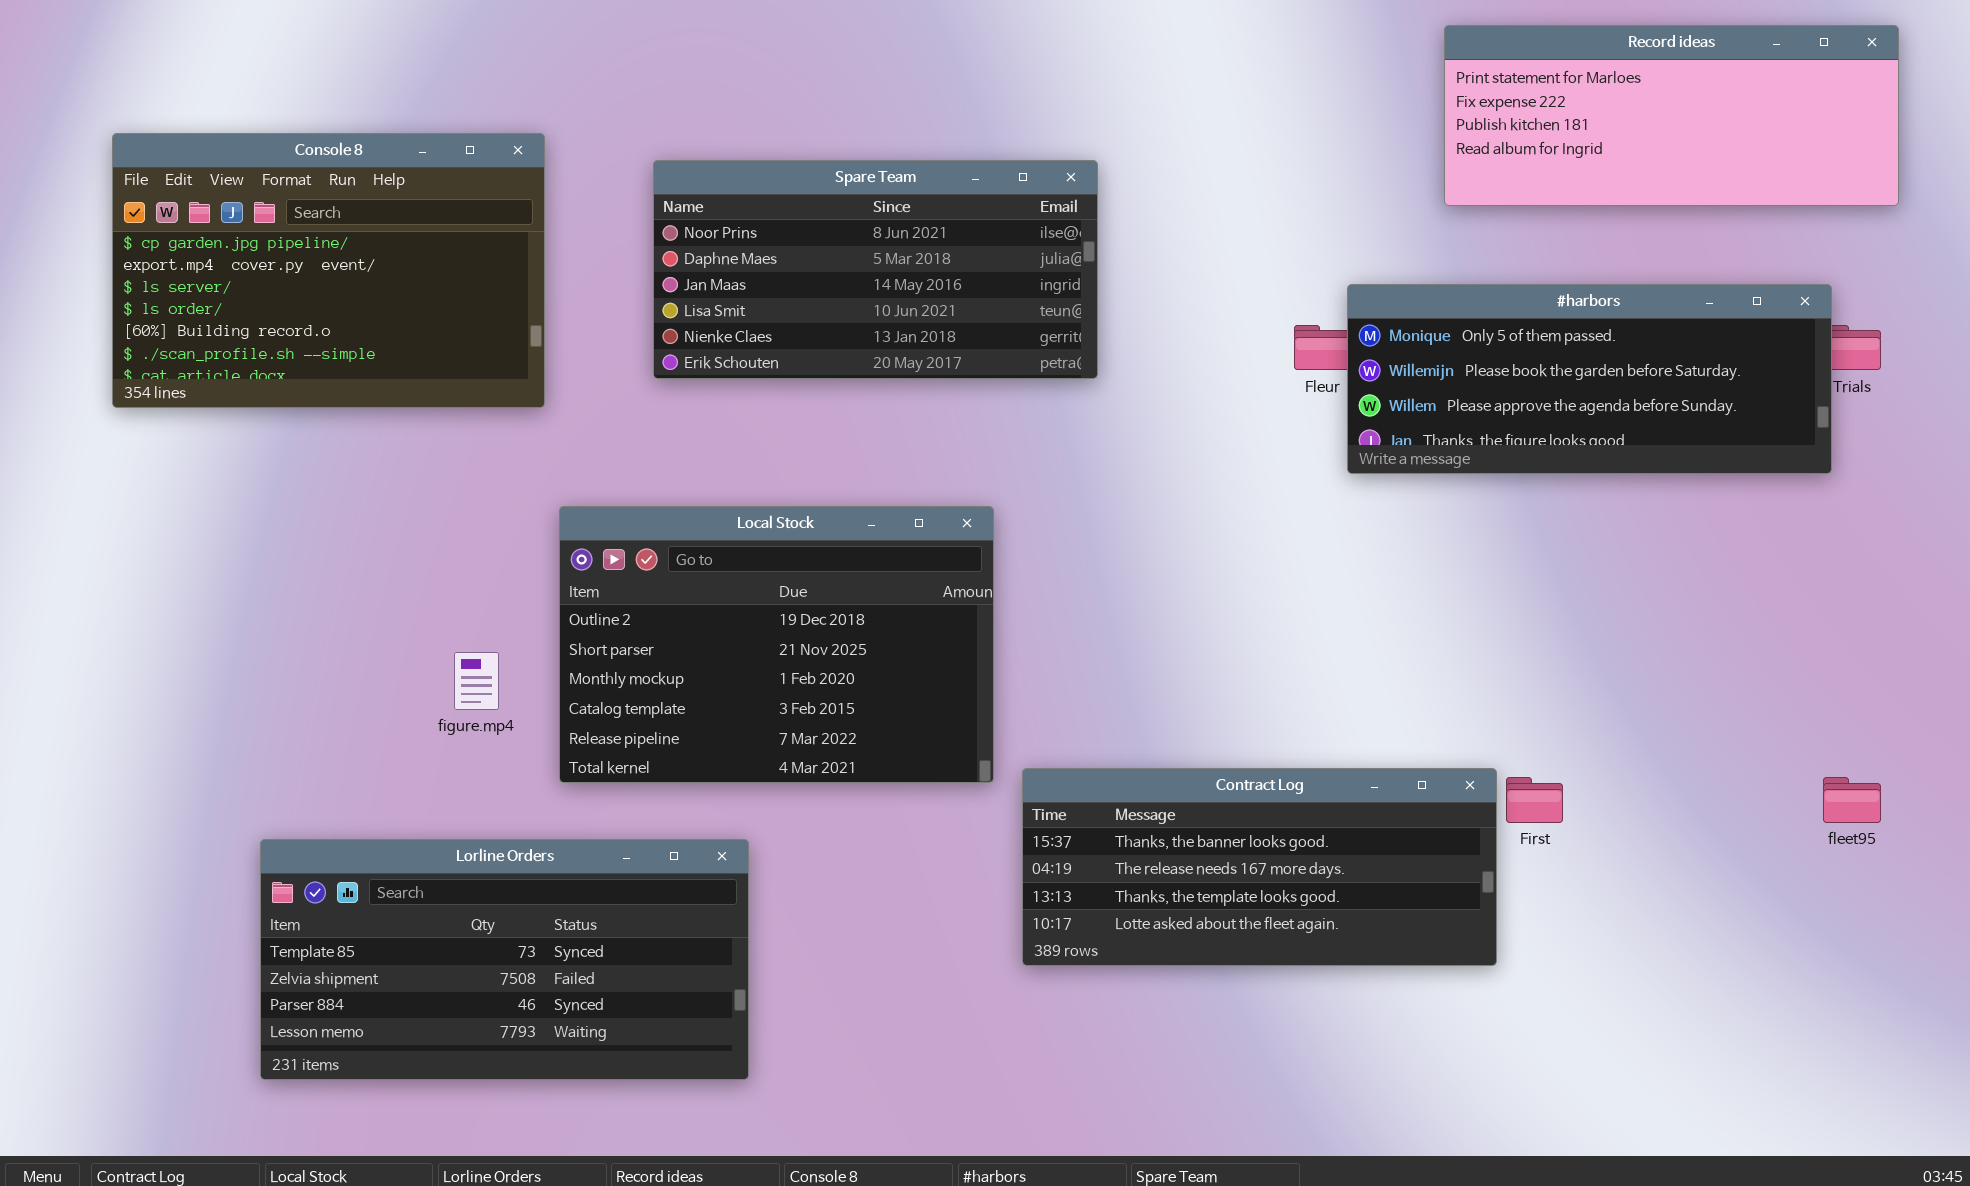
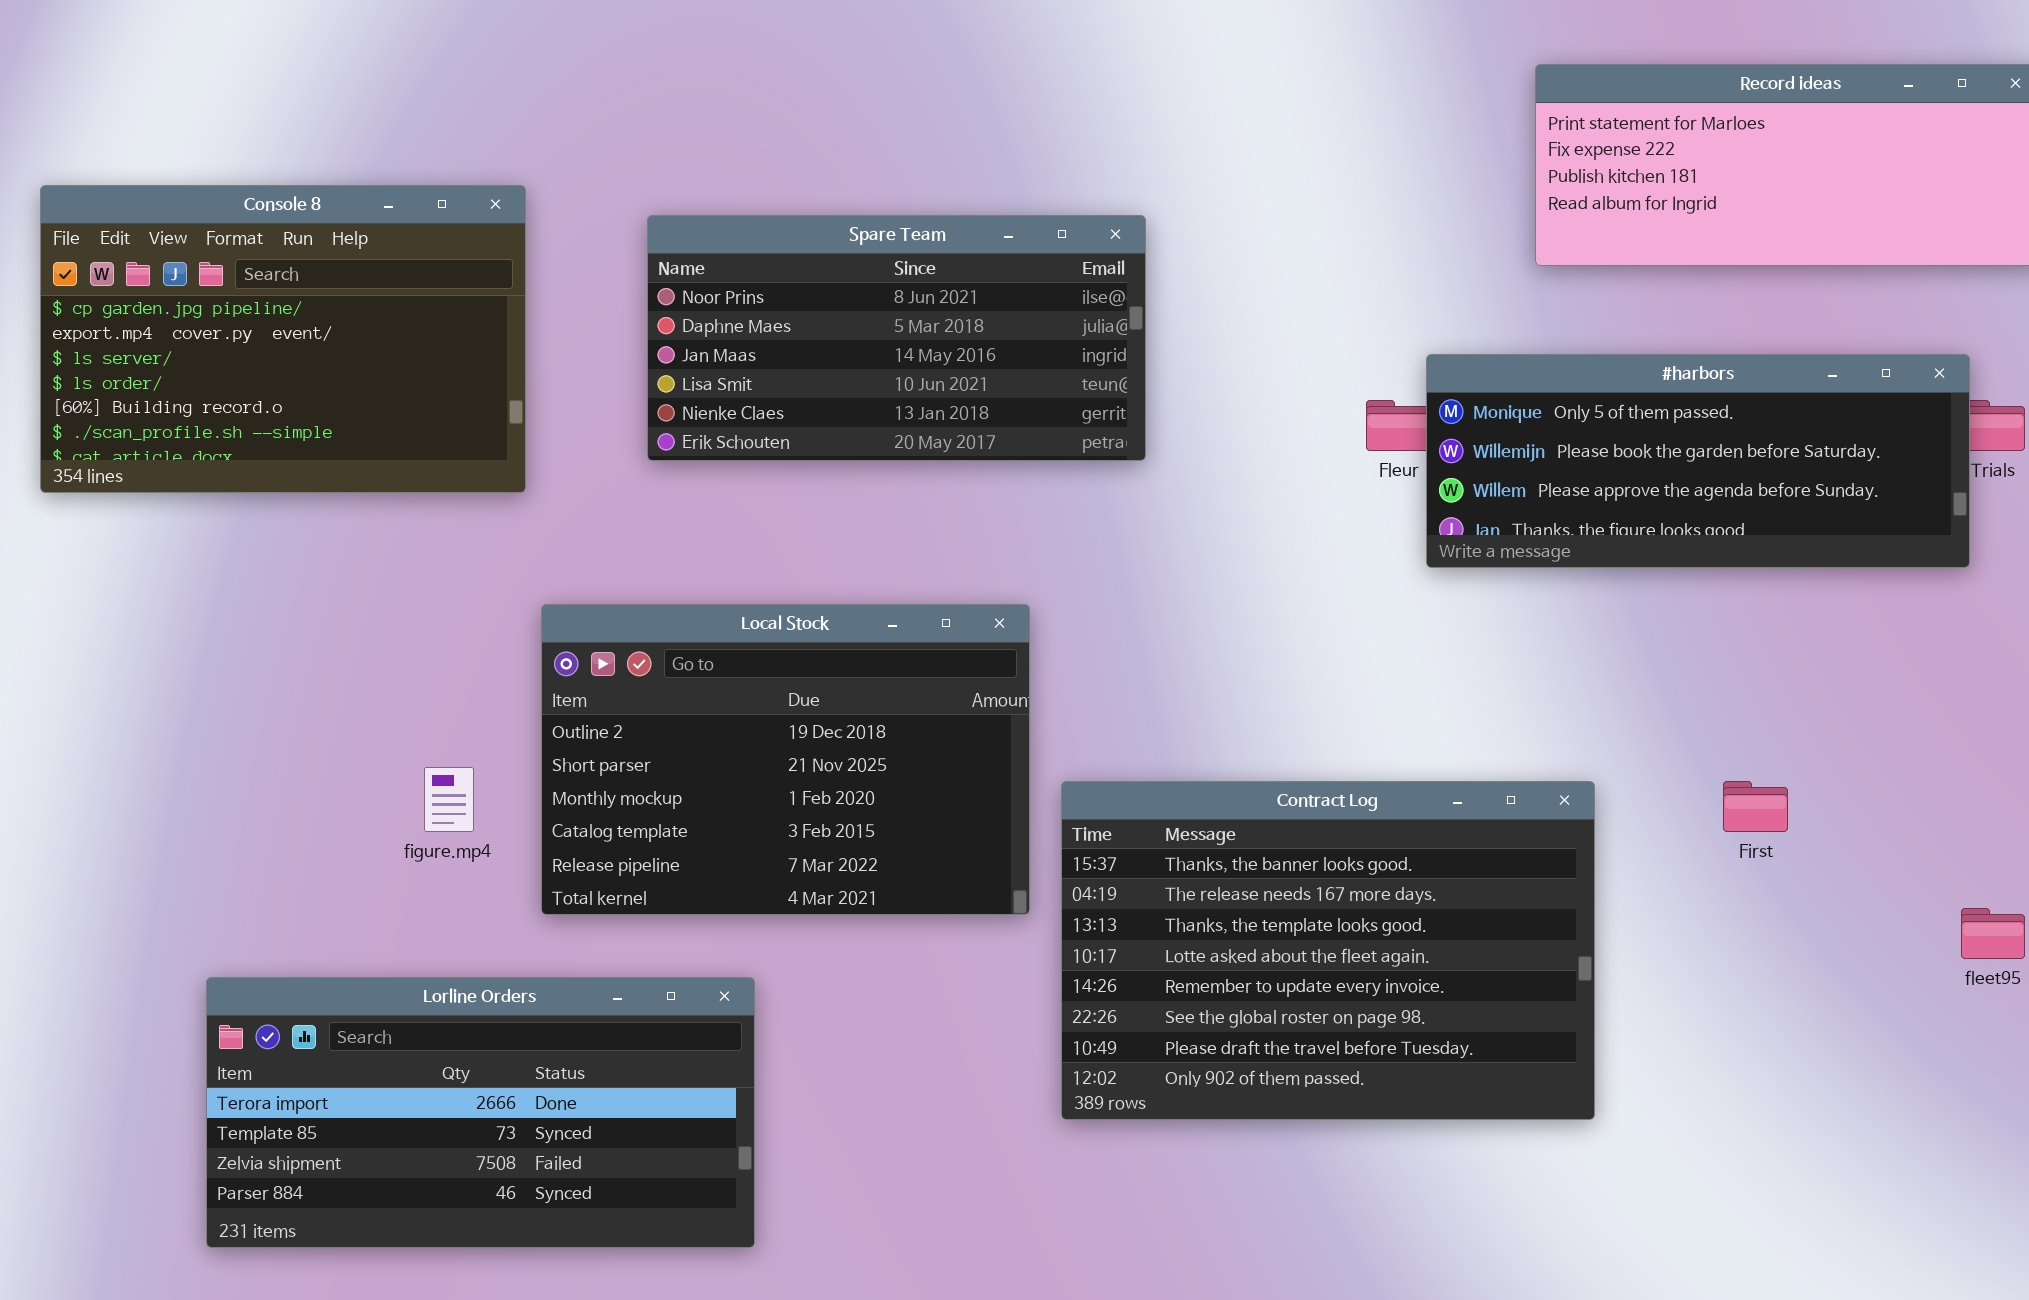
Contract Log: [1022,768,1497,966] -> [1061,781,1595,1120], resized
First: [1506,777,1563,823] -> [1723,781,1788,832], moved
Lorline Orders: [260,839,749,1080] -> [206,977,755,1248], scrolled up 1 row

